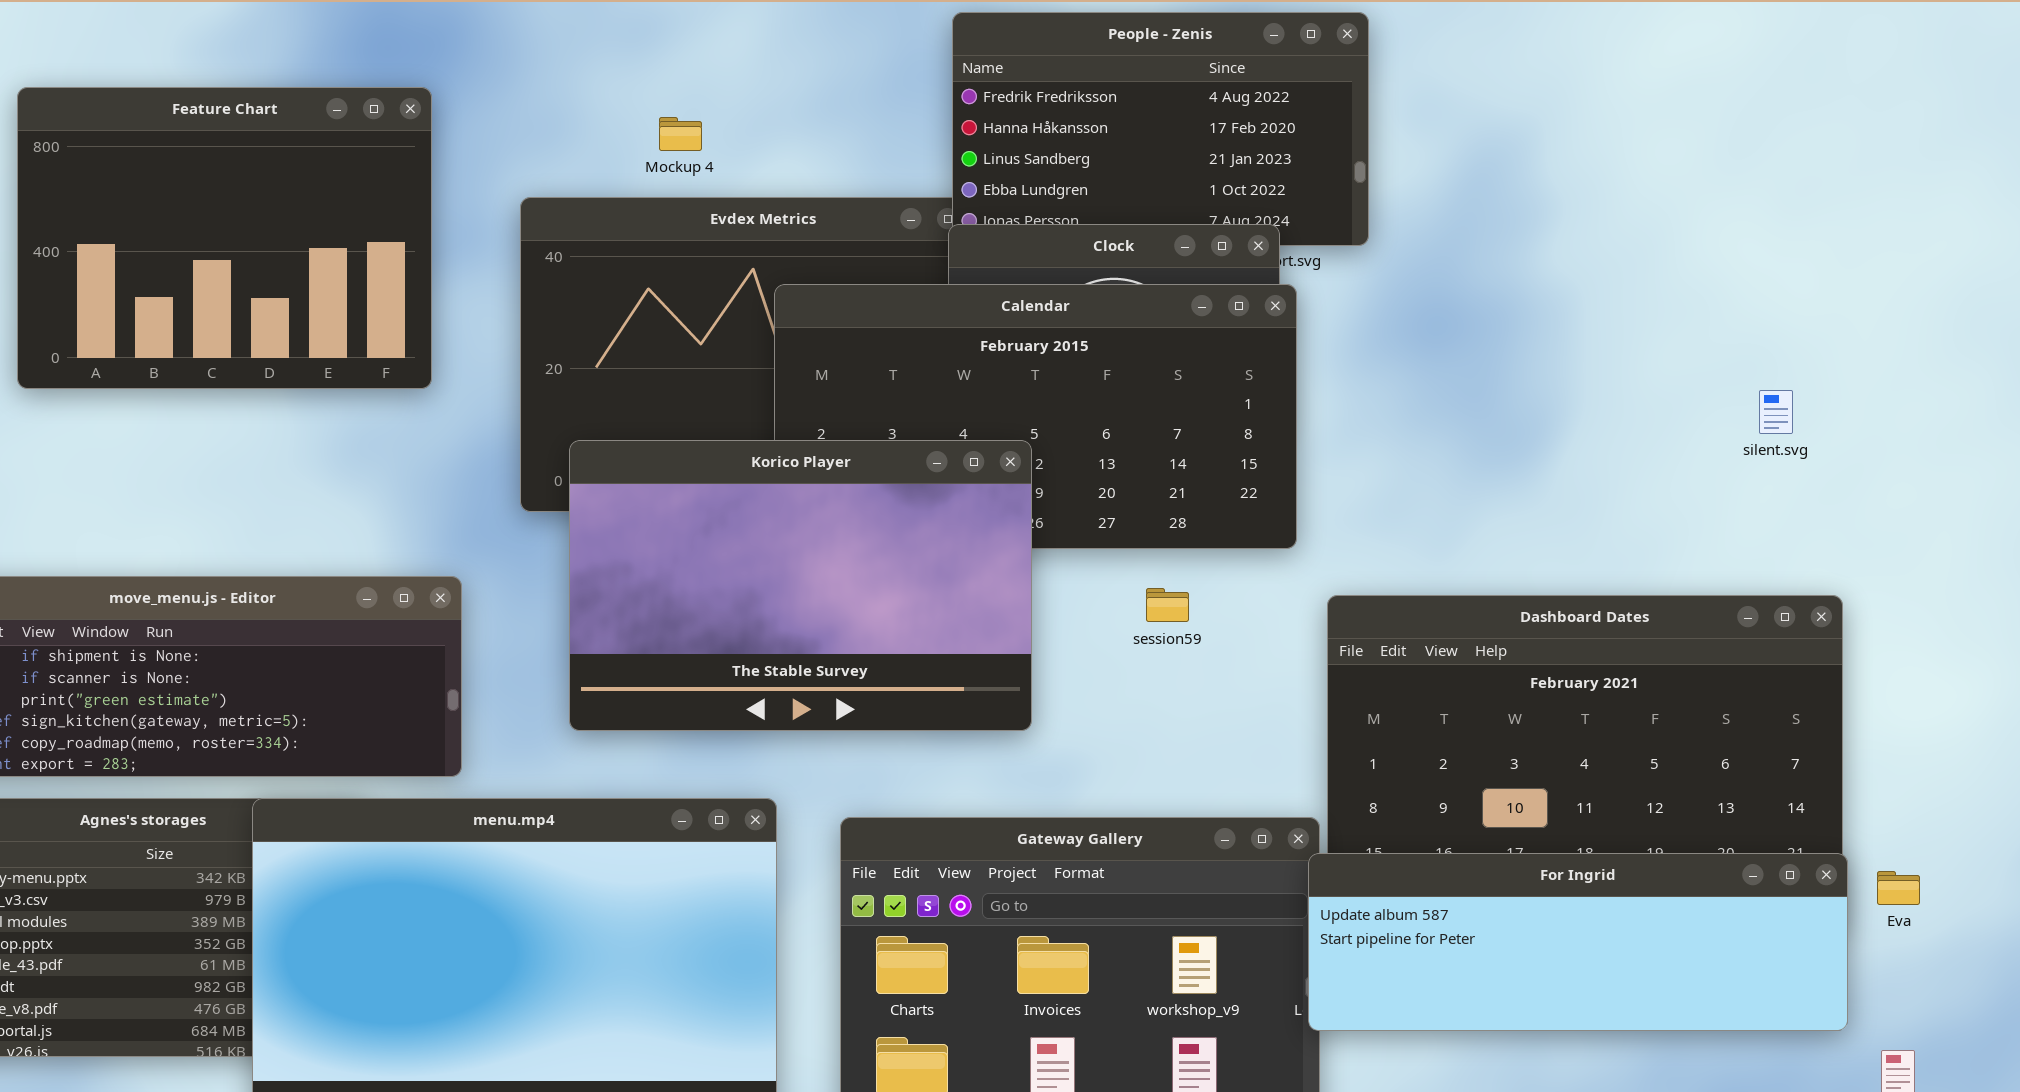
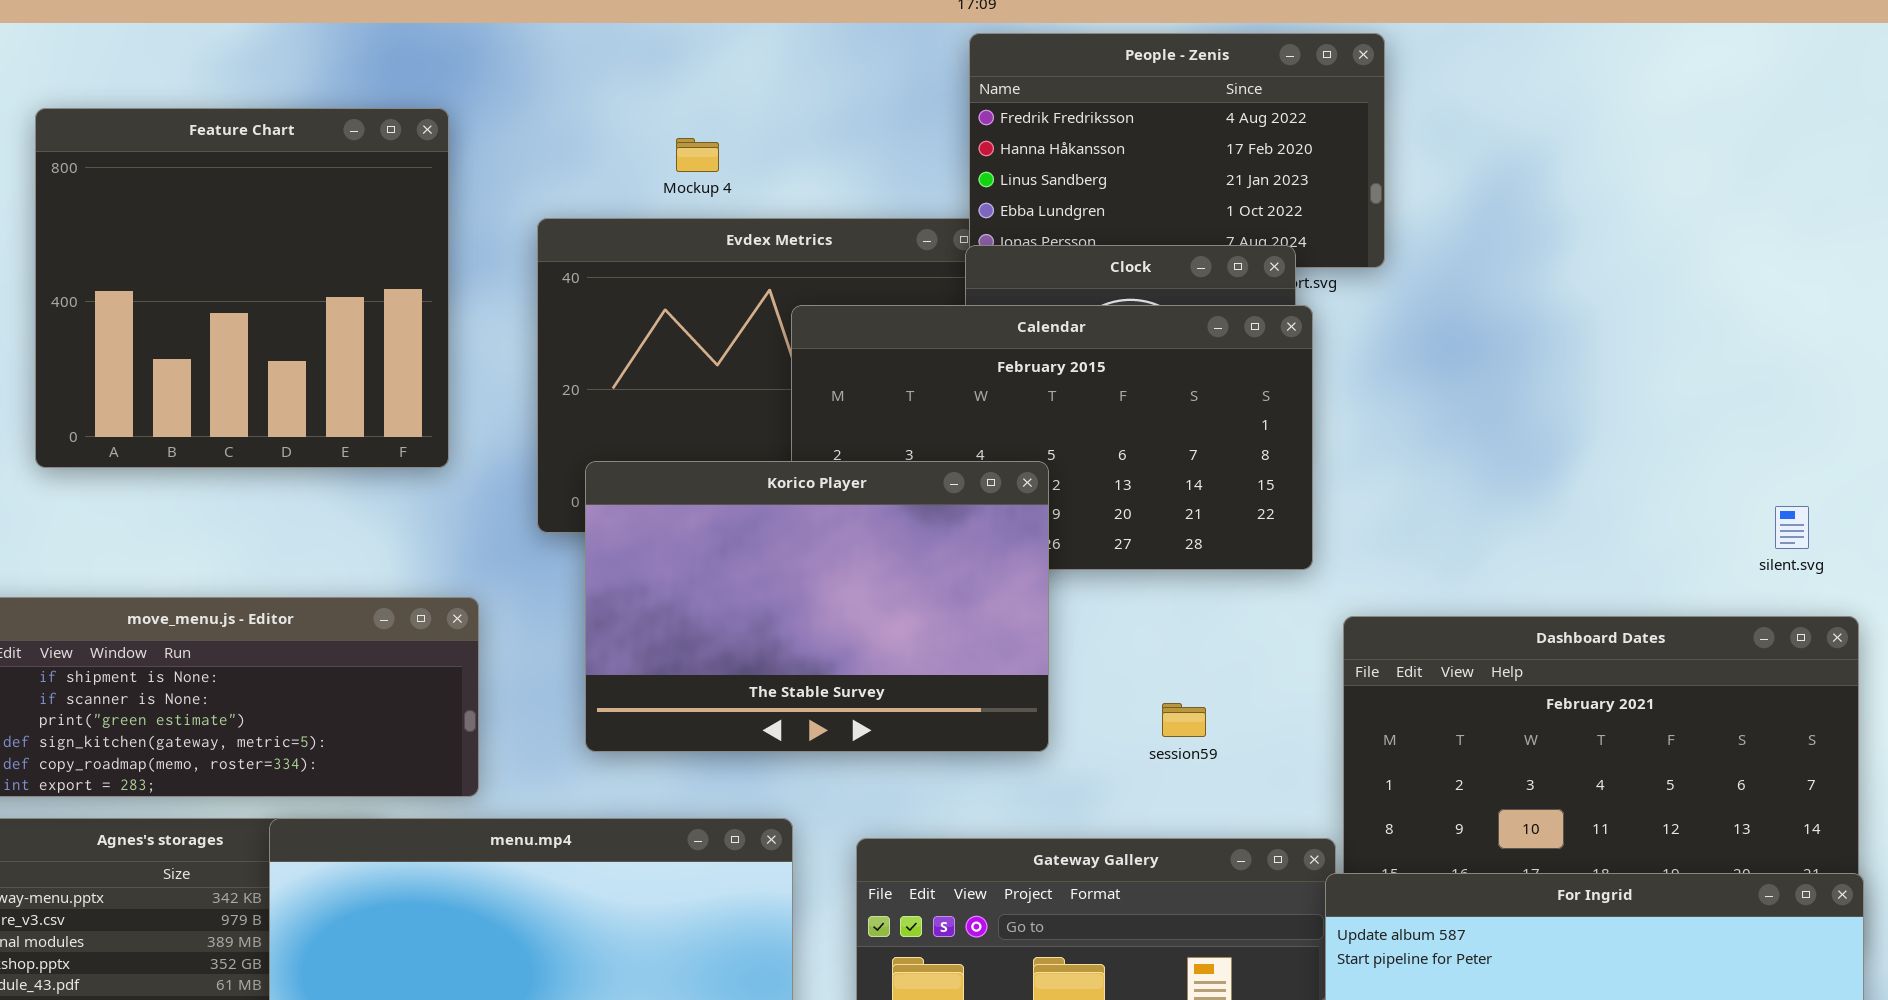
Feature Chart: [17,87,432,389] -> [35,108,449,468], resized
silent.svg: [1759,390,1793,434] -> [1775,506,1809,549], moved
session59: [1146,588,1189,622] -> [1162,703,1206,737], moved

